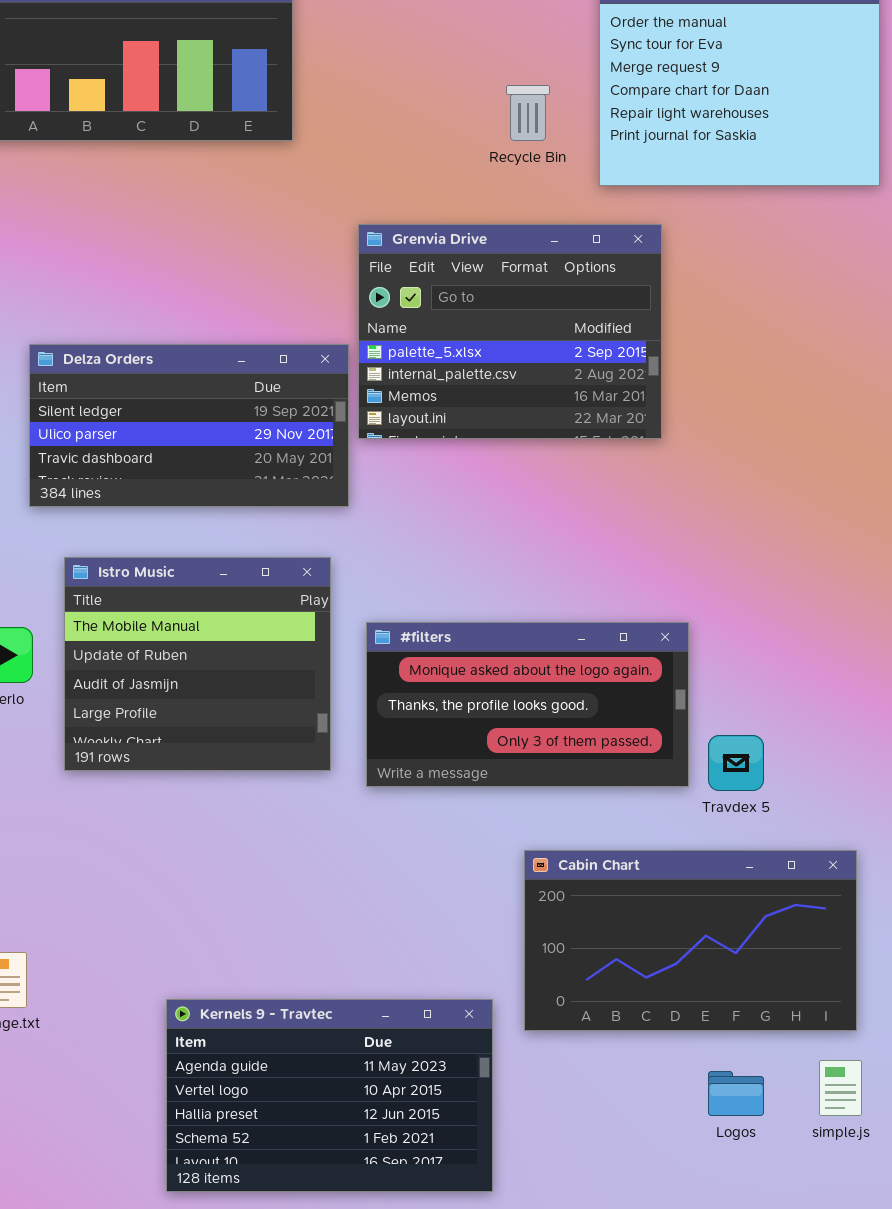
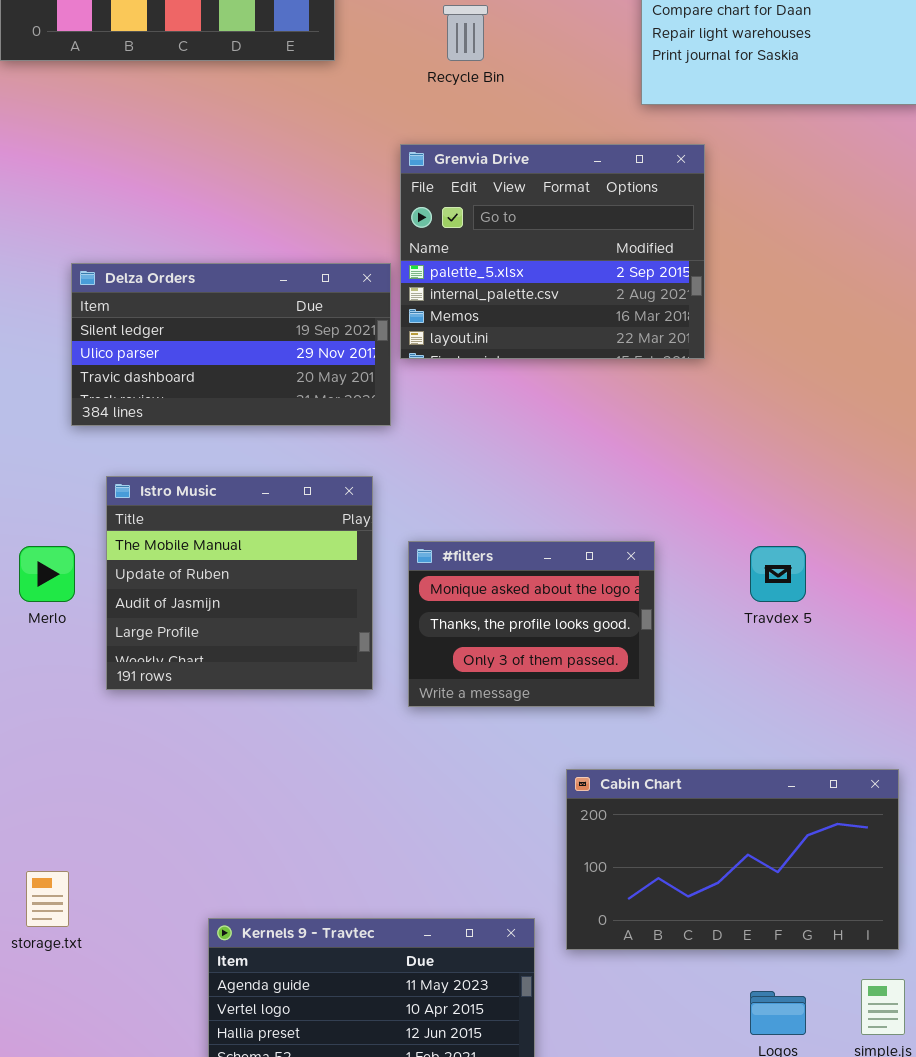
Recycle Bin: [506,85,550,141] -> [443,5,488,61], moved
#filters: [366,622,689,787] -> [408,541,655,707], resized
Travdex 5: [708,735,764,791] -> [750,546,806,602], moved

